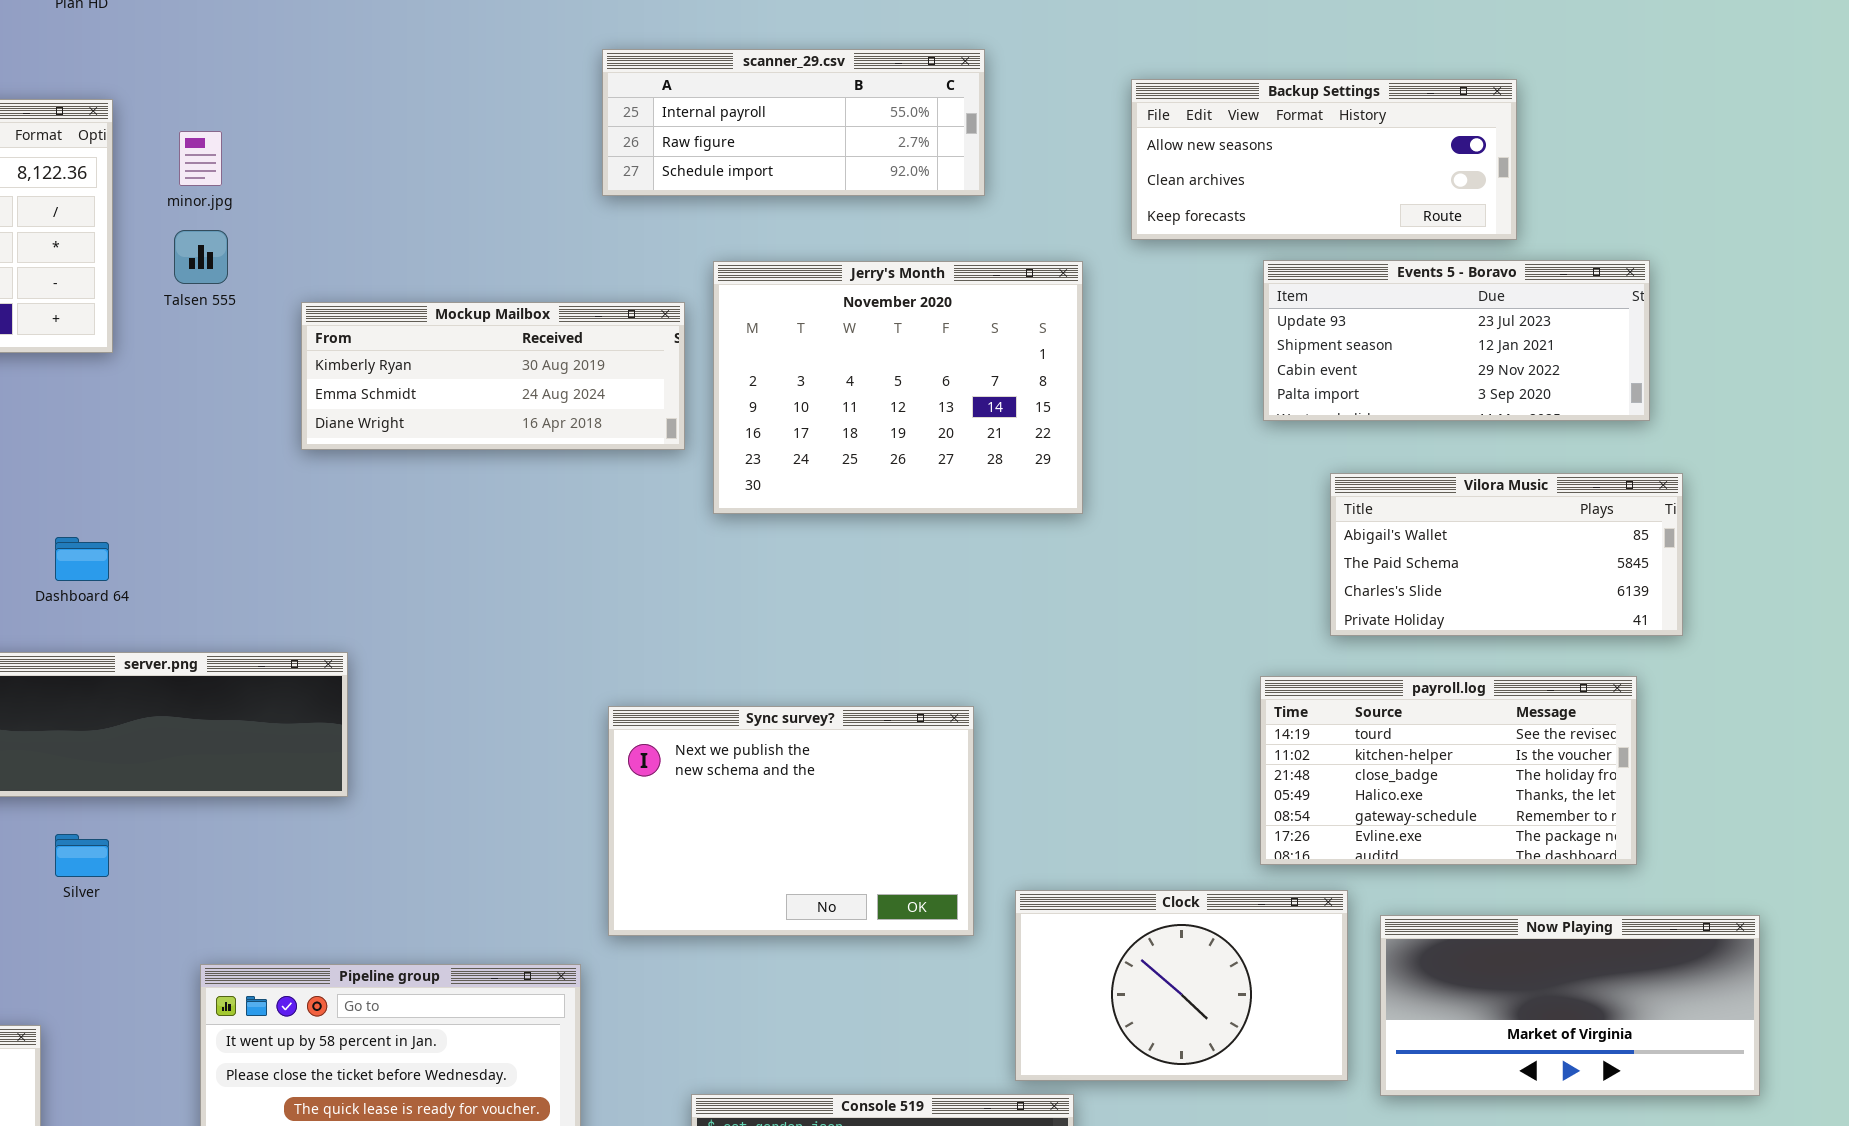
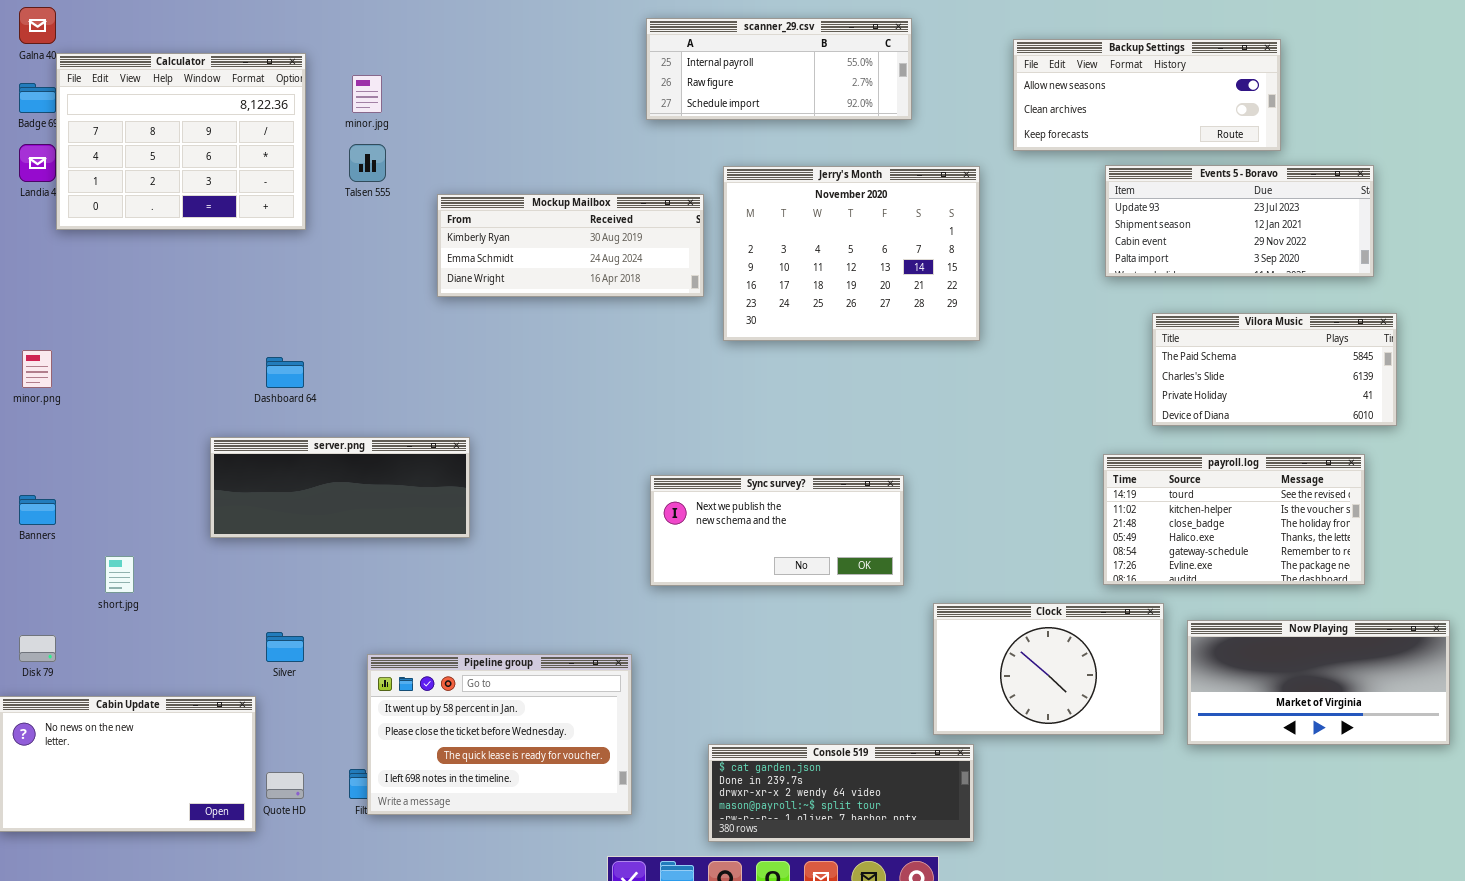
Vilora Music: [1330,473,1683,636] -> [1152,313,1397,426], scrolled down 1 row
Sync survey?: [608,706,974,936] -> [650,475,904,586], resized
Silver: [55,834,109,877] -> [266,632,304,662], moved

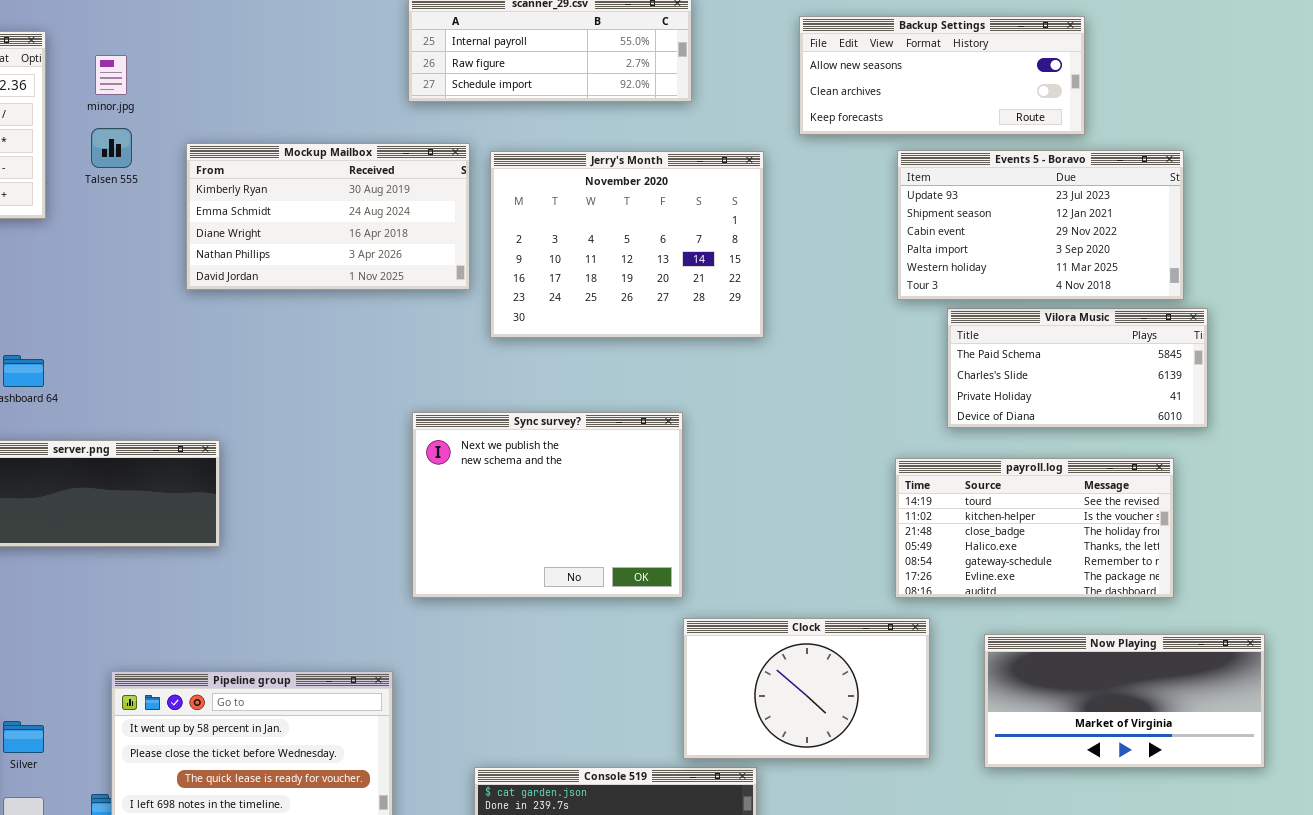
Events 5 - Boravo: [1105,165,1374,277] -> [897,150,1184,300], resized
Mockup Mailbox: [437,194,704,297] -> [186,143,470,290], resized
Sync survey?: [650,475,904,586] -> [412,412,683,598], resized
Clock: [933,603,1164,735] -> [683,618,930,759], moved
Silver: [266,632,304,662] -> [3,721,44,753], moved

